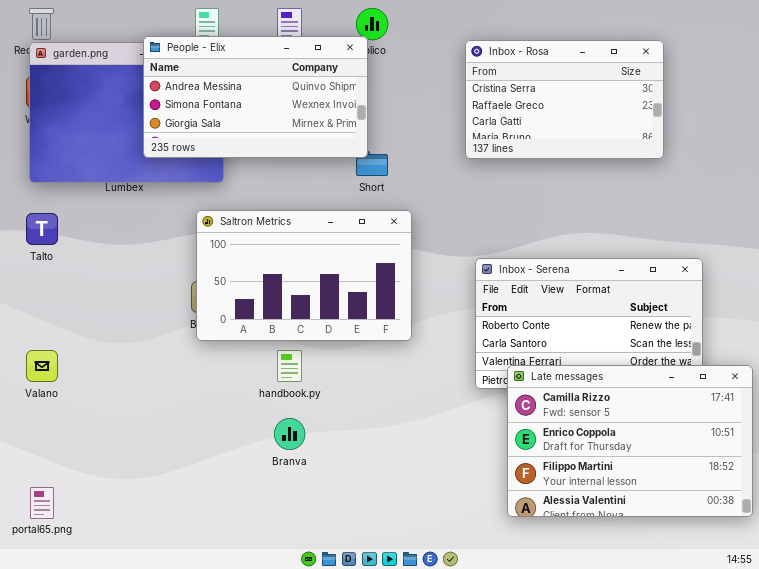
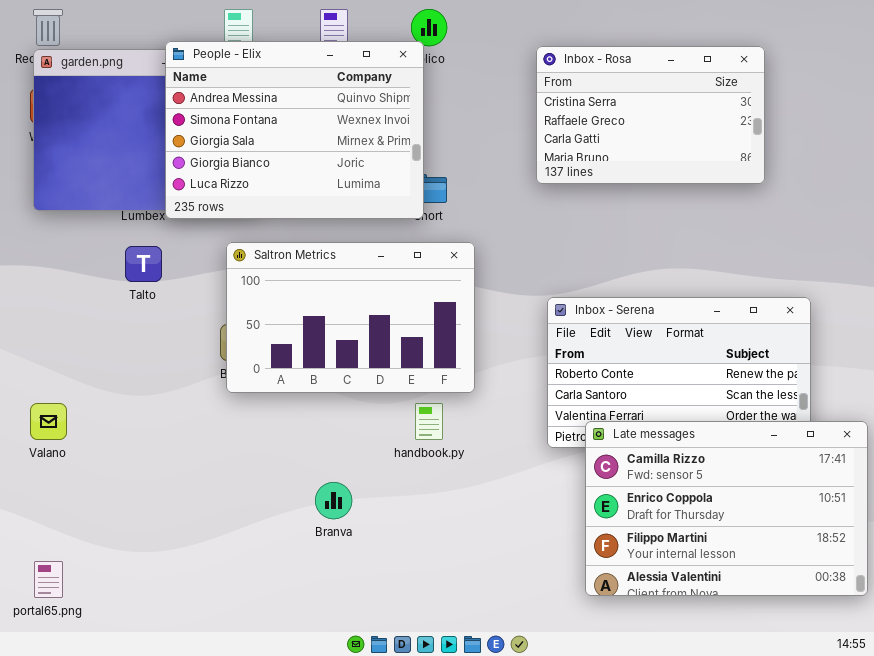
People - Elix: [143,36,368,158] -> [165,41,424,219], resized
Talto: [26,213,58,245] -> [125,246,162,282], moved
handbook.py: [277,350,302,382] -> [415,403,443,440], moved

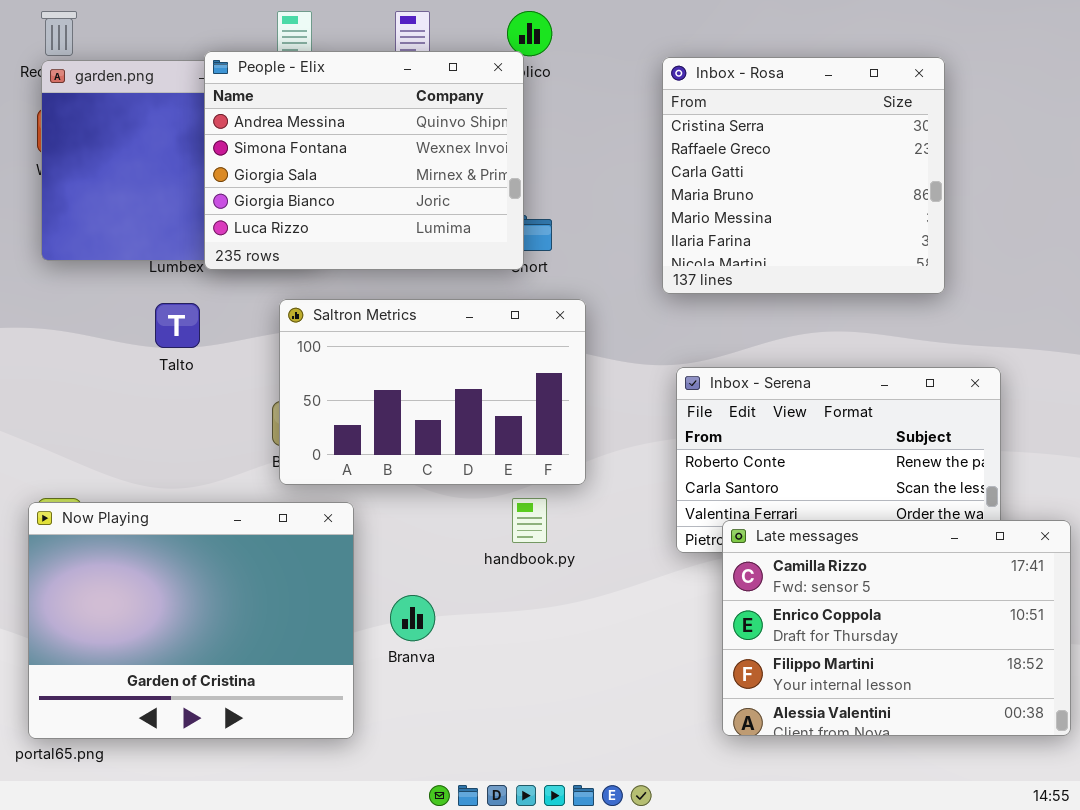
Inbox - Rosa: [536,46,765,184] -> [662,57,945,294], resized
Now Playing: none -> [28,502,354,739], opened

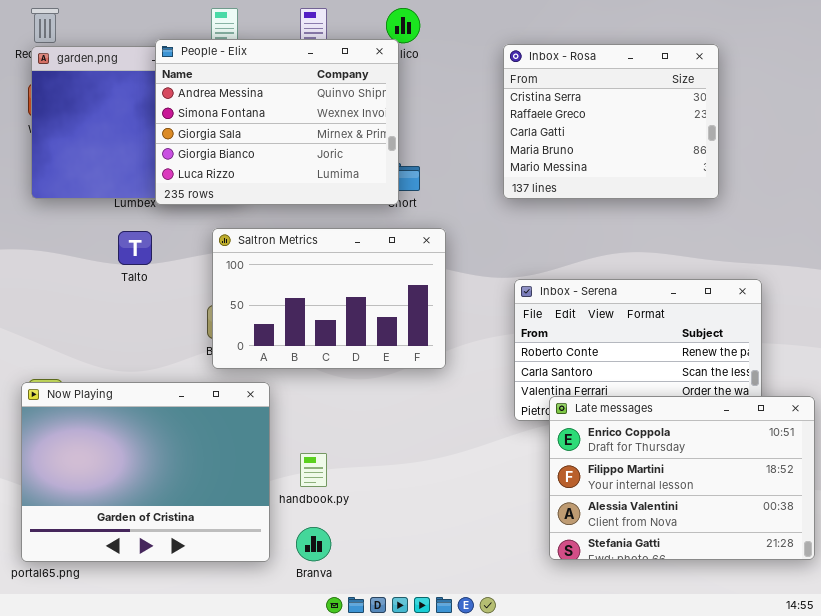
Inbox - Rosa: [662,57,945,294] -> [503,44,719,199], resized
handbook.py: [512,498,547,543] -> [300,453,327,487], moved
Late messages: [722,520,1071,736] -> [549,396,815,560], scrolled down 1 row
Branva: [390,595,435,641] -> [296,527,331,561], moved

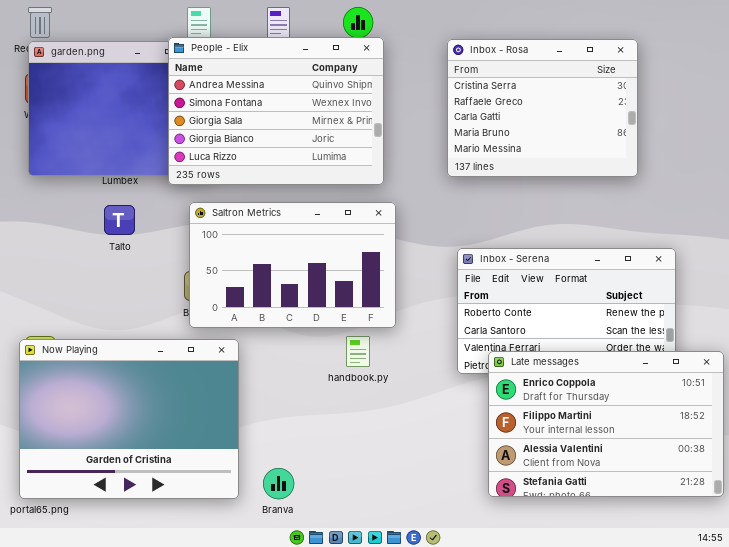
People - Elix: [155,39,399,205] -> [168,37,384,185], moved
handbook.py: [300,453,327,487] -> [346,336,370,367], moved

